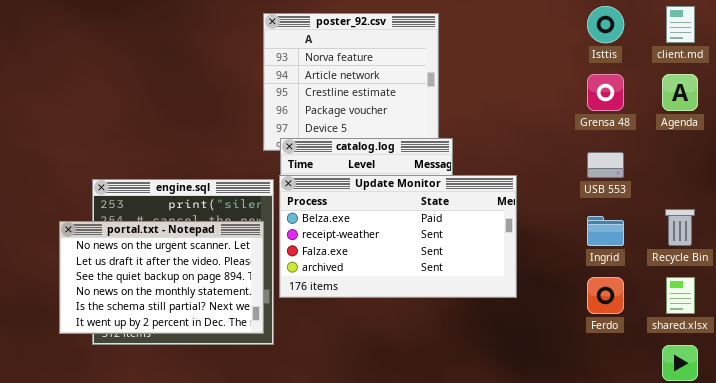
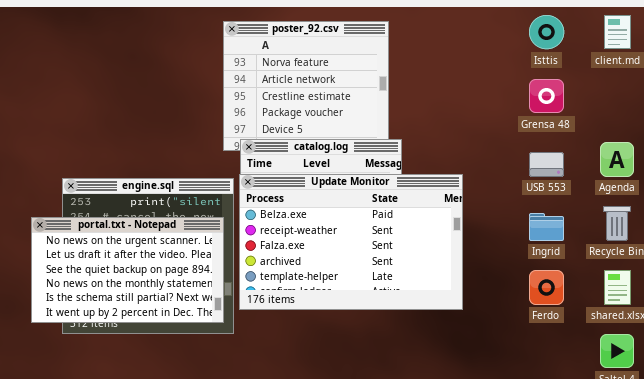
Agenda: [662,74,698,111] -> [600,142,634,177], moved
Update Monitor: [279,175,517,298] -> [239,174,463,310], resized

